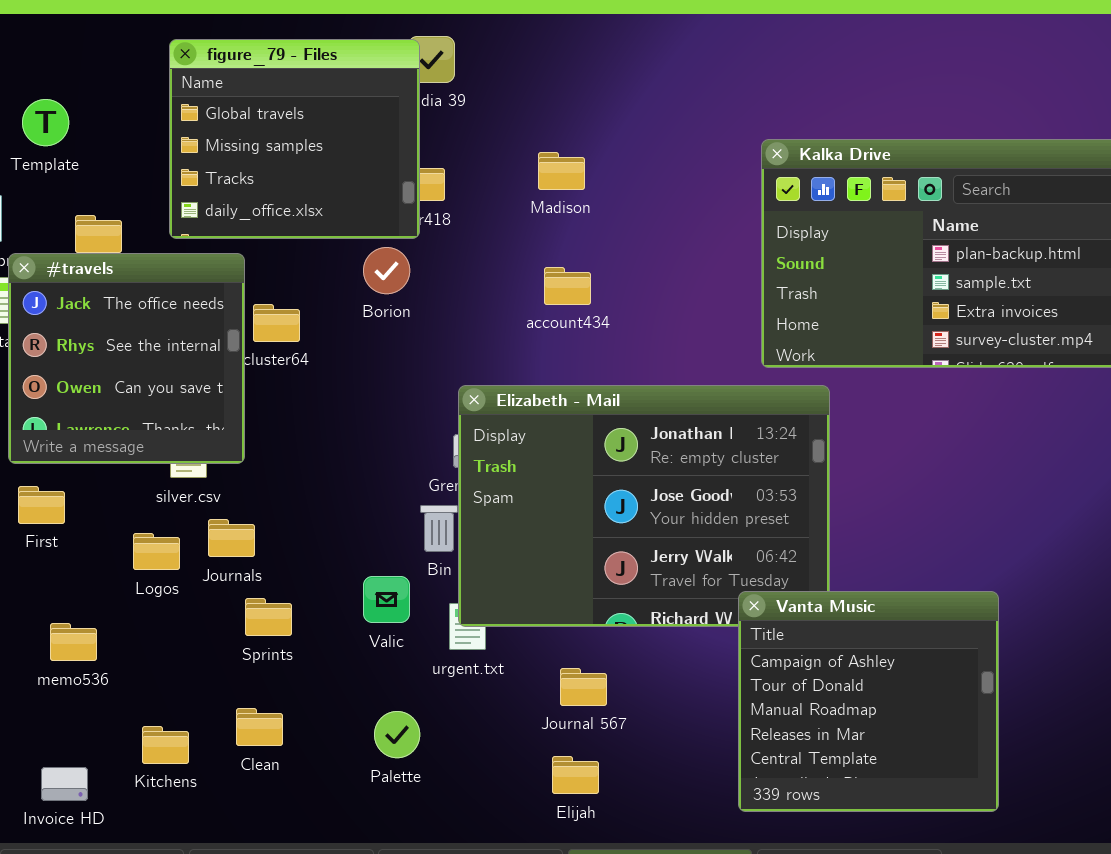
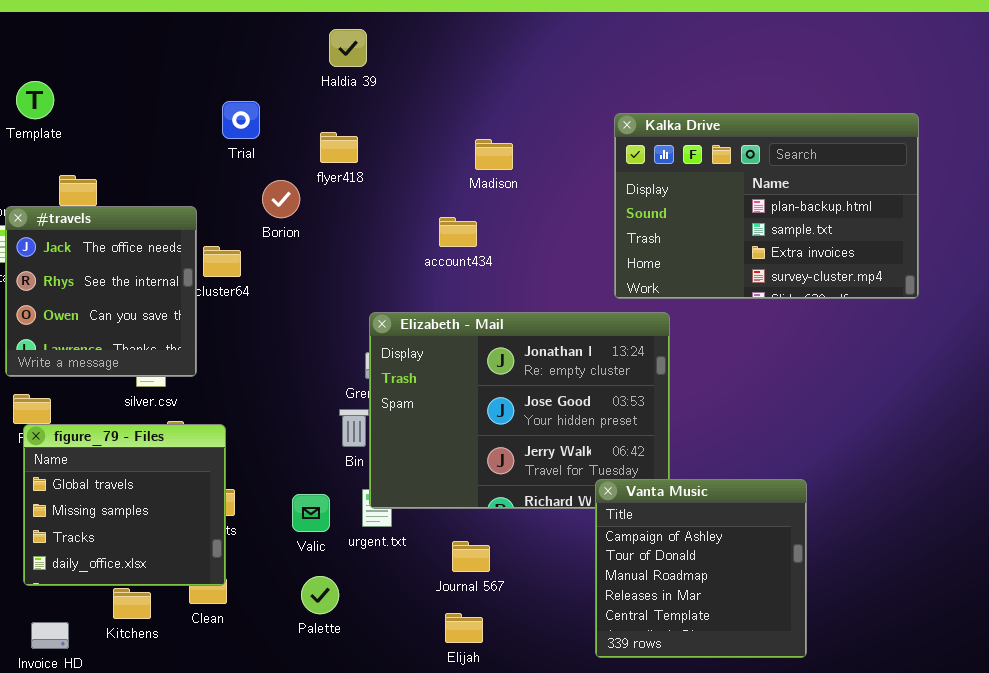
figure_79 - Files: [169,39,420,239] -> [23,424,226,586], moved
Madison: [538,152,585,190] -> [475,139,513,170], moved
Borion: [363,247,410,294] -> [262,180,300,218], moved
Valic: [363,576,410,623] -> [292,494,330,532], moved

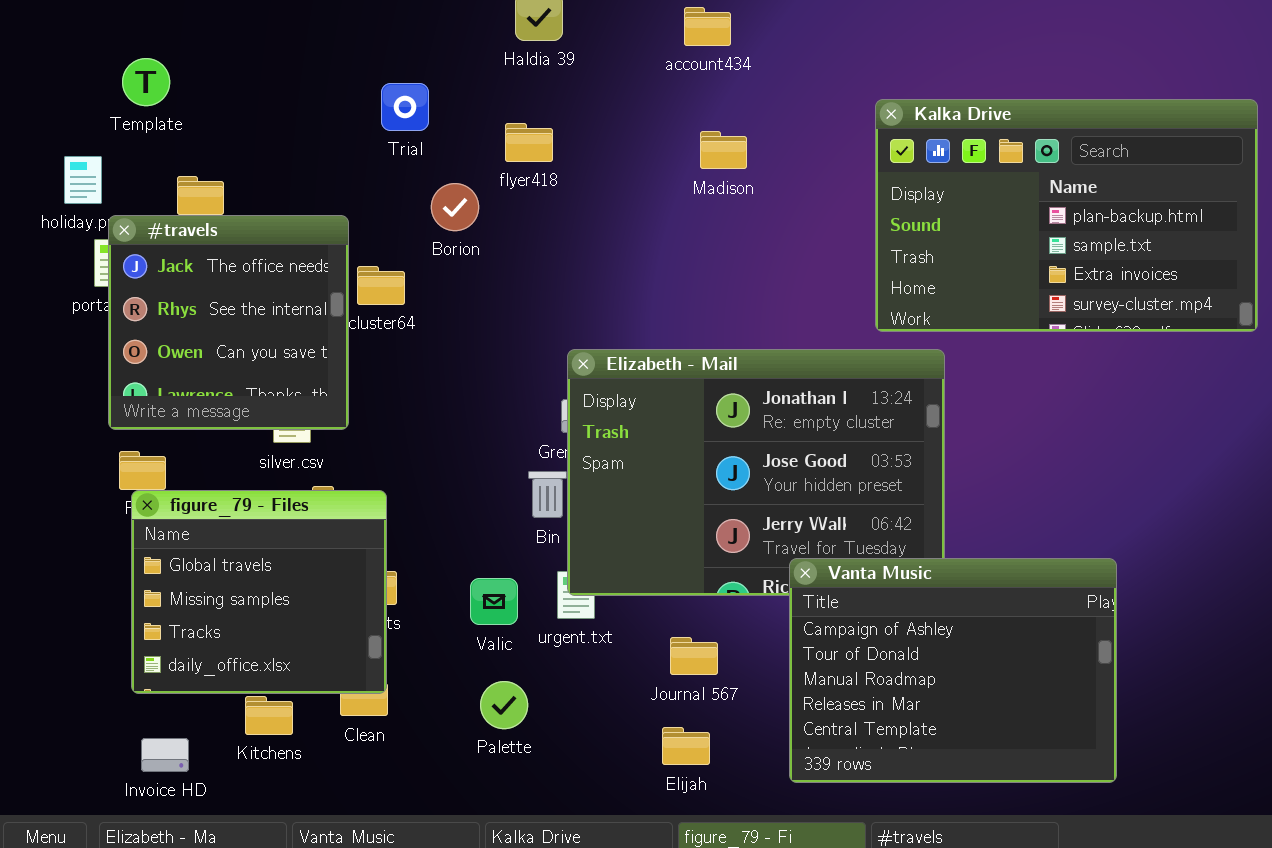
account434: [439,217,477,247] -> [684,7,731,46], moved
Vanta Music: [595,479,807,658] -> [789,558,1117,783], resized

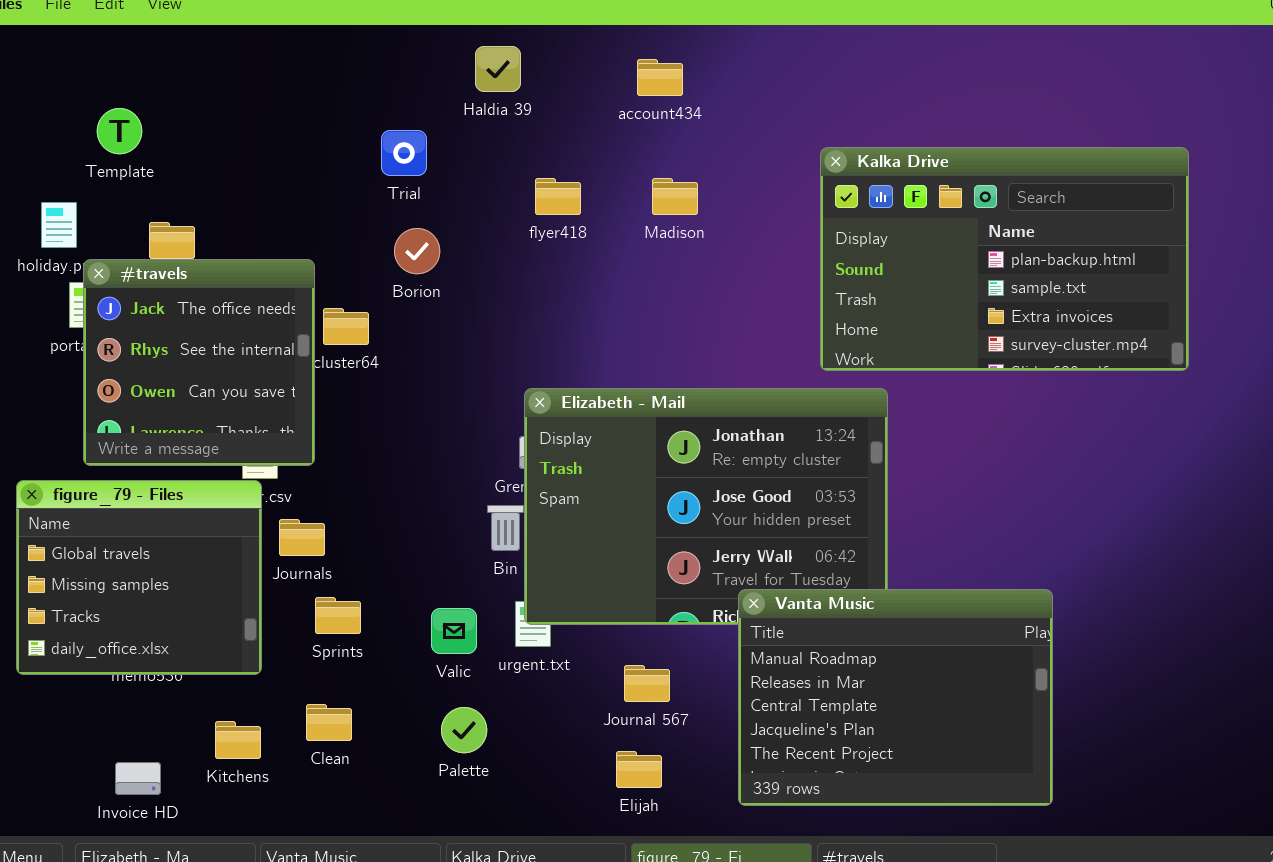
Trial: [381,83,429,131] -> [381,130,427,176], moved
flyer418: [505,123,553,162] -> [535,178,581,215], moved
figure_79 - Files: [131,490,387,694] -> [16,480,262,675], moved
Vanta Music: [789,558,1117,783] -> [738,589,1053,806], scrolled down 2 rows

